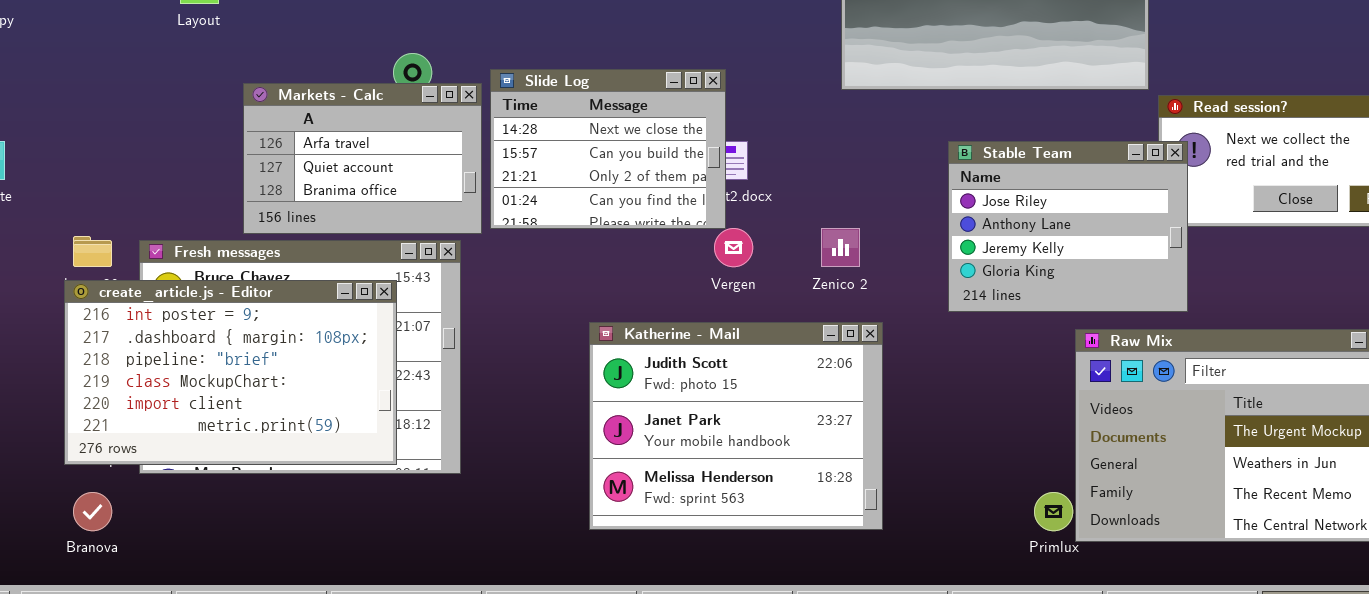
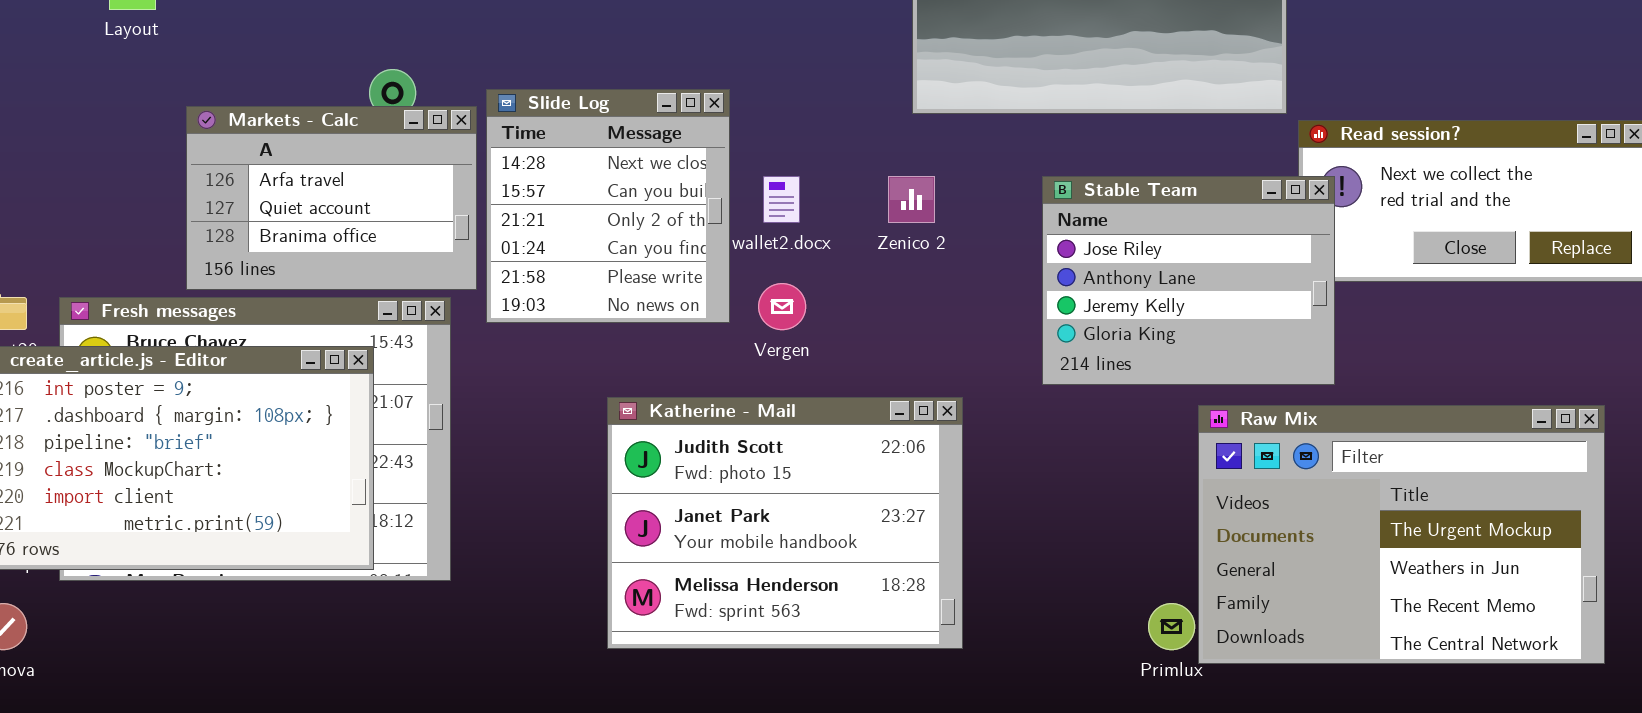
Slide Log: [490,69,726,229] -> [486,89,730,323], resized
Zenico 2: [821,228,860,267] -> [888,176,935,223], moved

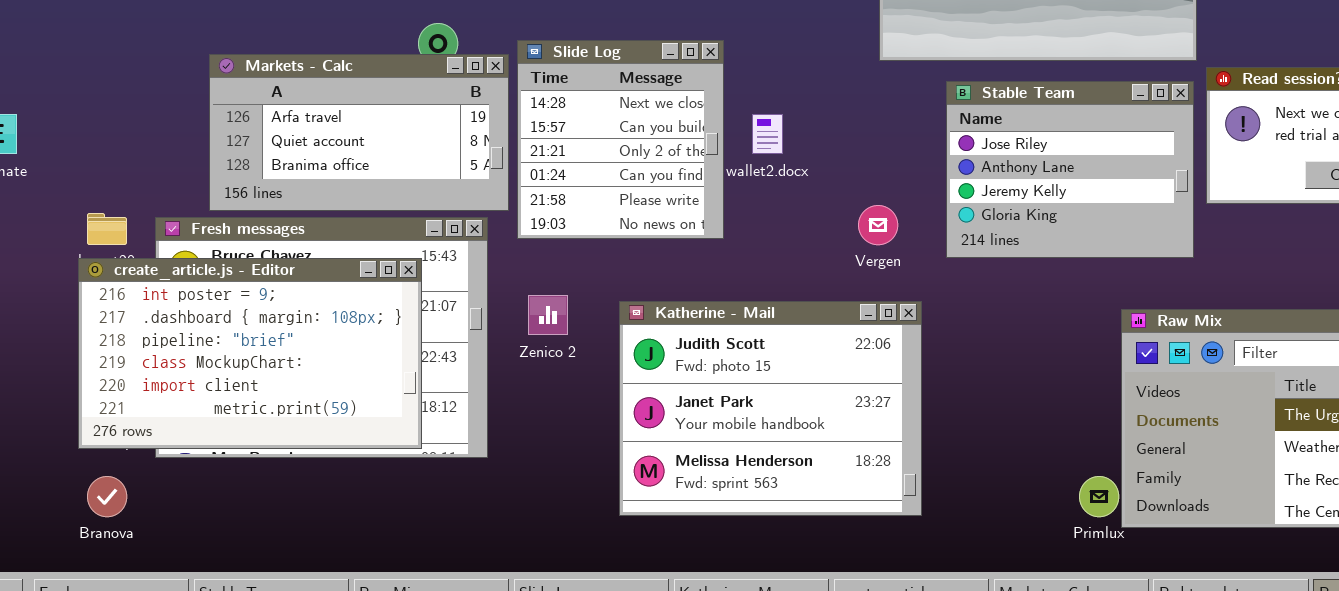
Markets - Calc: [186,106,477,290] -> [209,54,509,211], resized
Zenico 2: [888,176,935,223] -> [528,295,568,335], moved
Stable Team: [1042,176,1335,385] -> [946,81,1194,258], moved
Vergen: [758,283,806,330] -> [858,205,898,245], moved

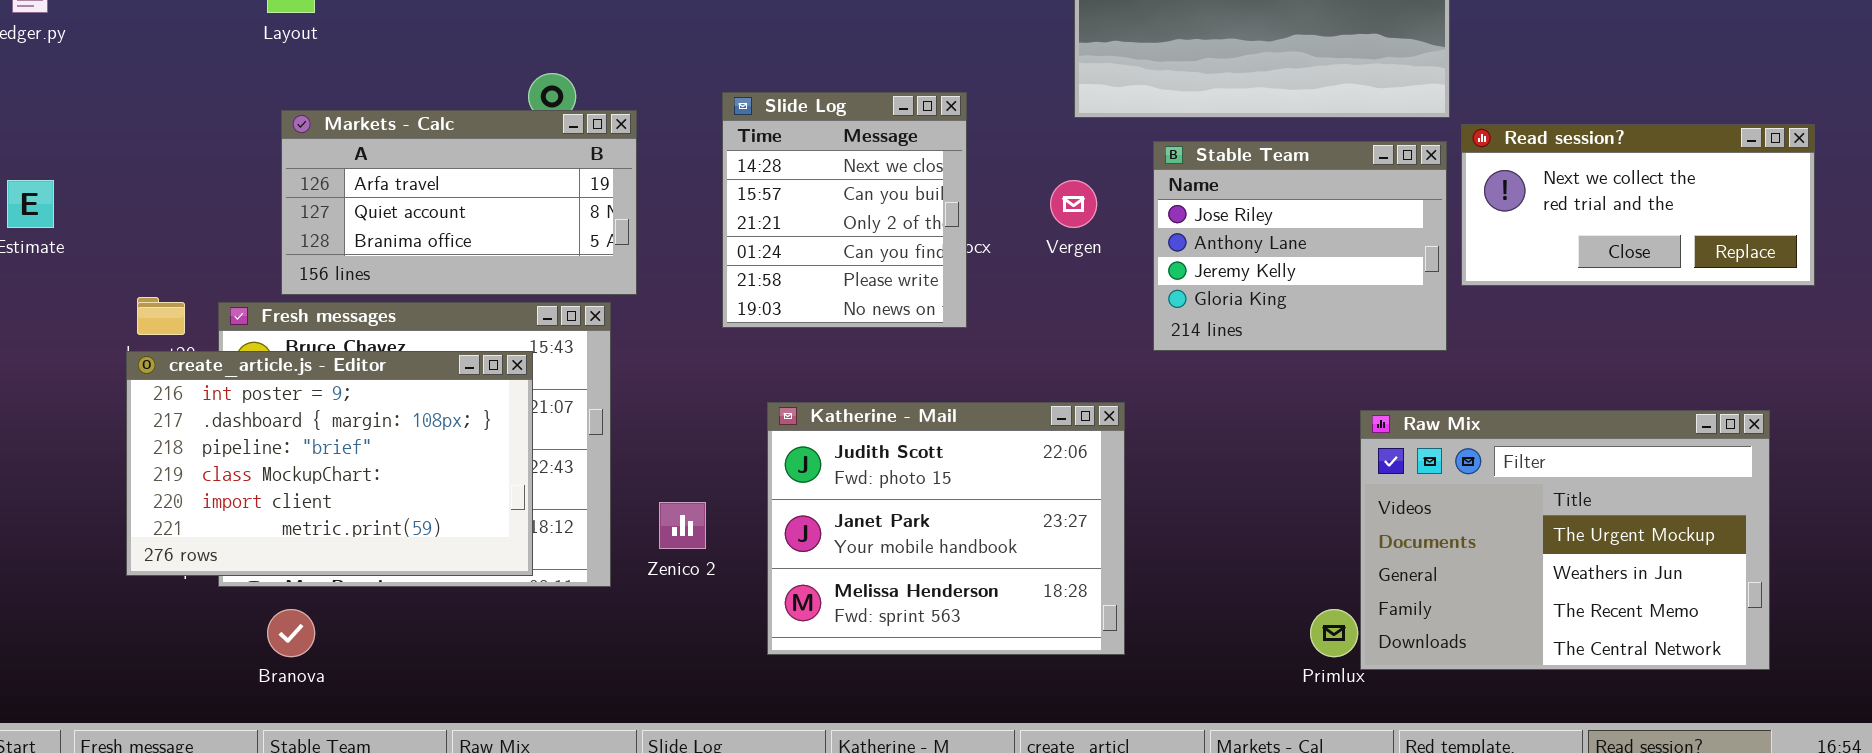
Slide Log: [517,40,724,239] -> [722,92,967,328], moved
Vergen: [858,205,898,245] -> [1050,180,1097,228], moved
Zenico 2: [528,295,568,335] -> [659,502,706,549], moved
Branova: [87,476,127,517] -> [267,609,315,657], moved

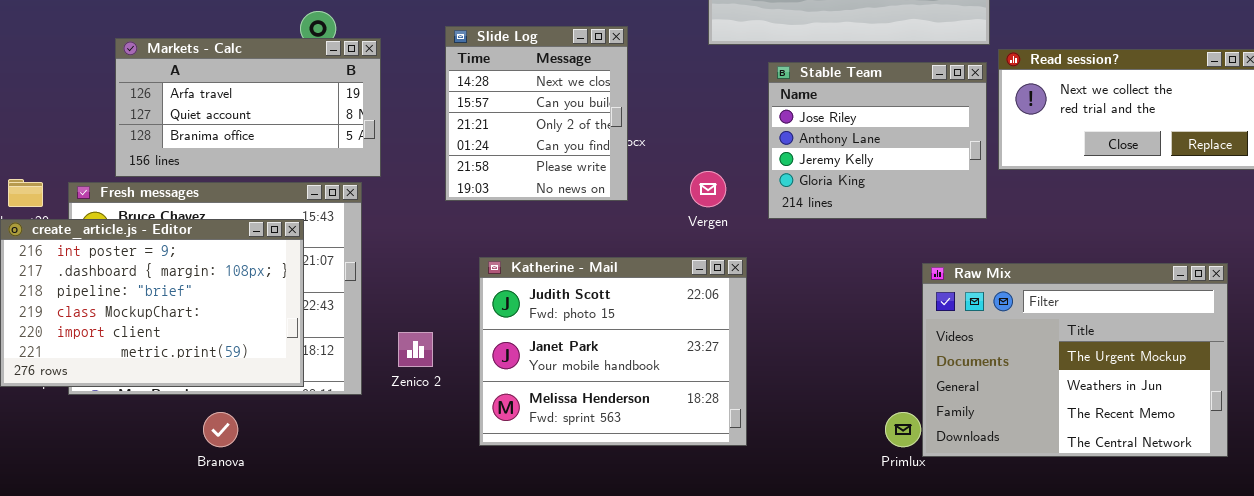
Vergen: [1050,180,1097,228] -> [690,171,726,207], moved
Branova: [267,609,315,657] -> [203,412,238,447], moved

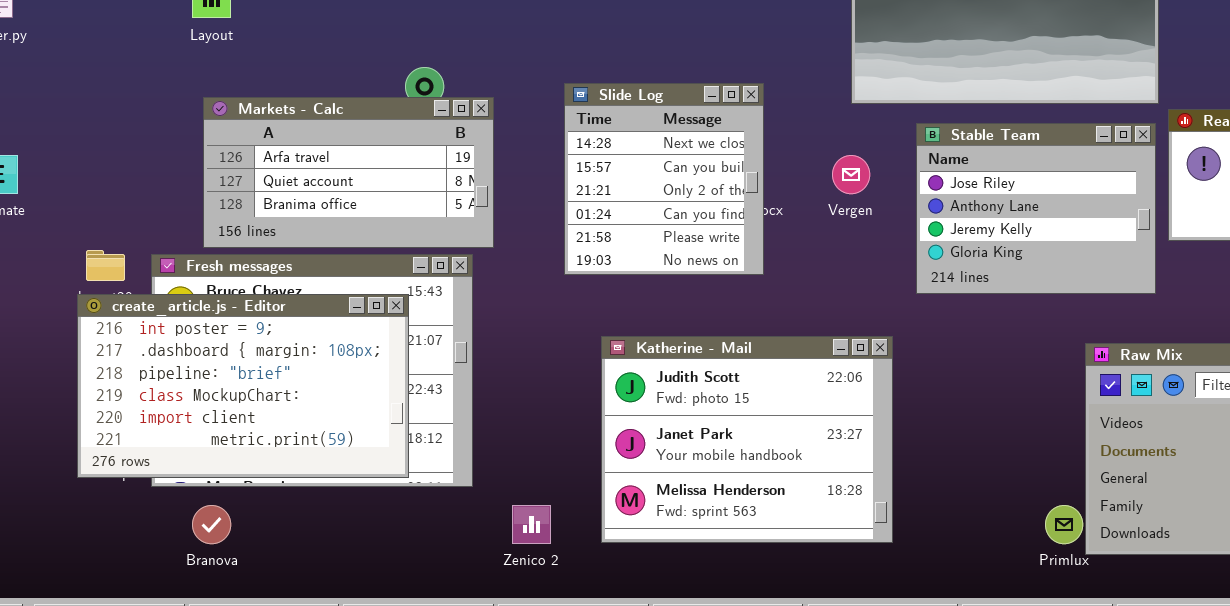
Vergen: [690,171,726,207] -> [832,155,870,194], moved
Zenico 2: [398,332,433,367] -> [512,505,551,544], moved
Branova: [203,412,238,447] -> [192,505,231,544], moved

